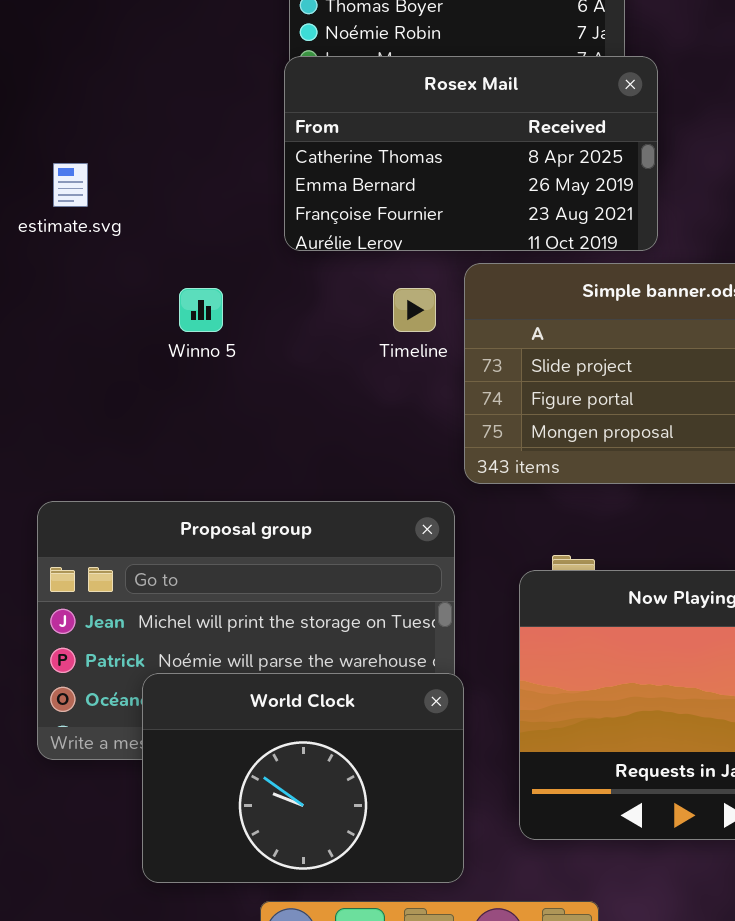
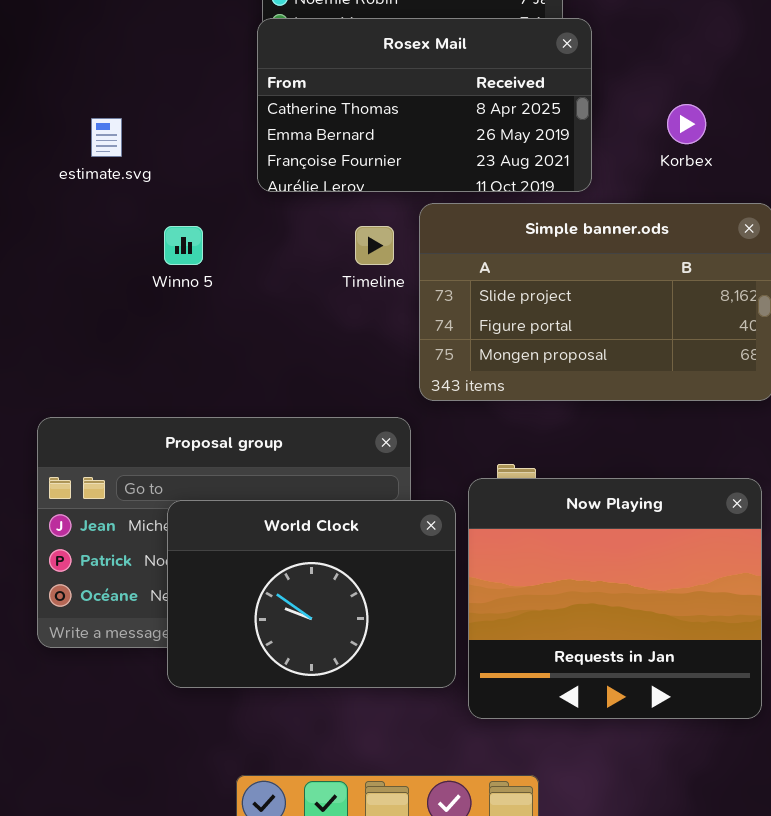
estimate.svg: [53,163,88,207] -> [91,118,122,157], moved
World Clock: [142,673,464,883] -> [167,500,456,688], moved

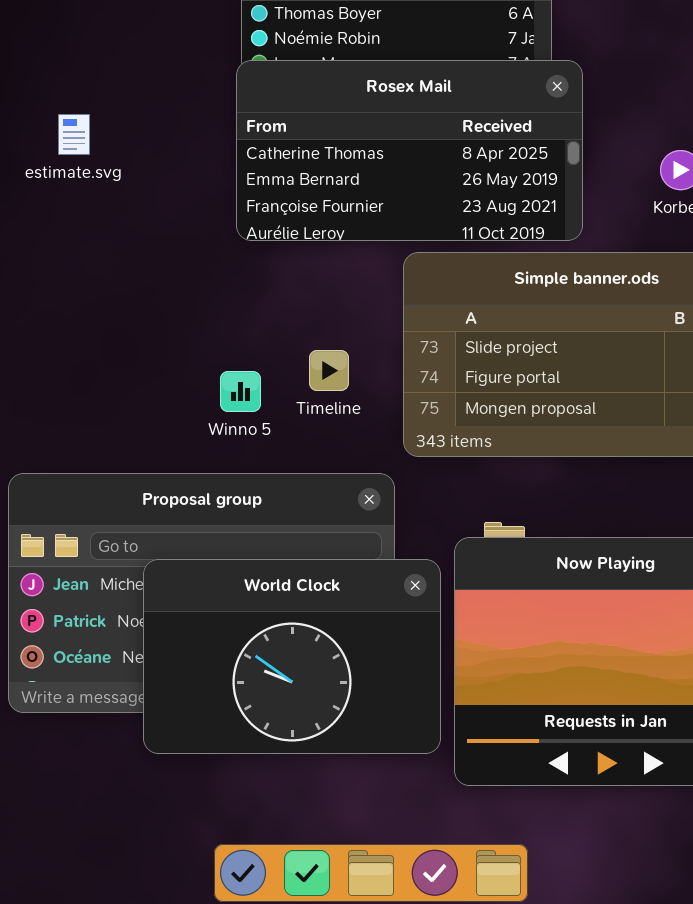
estimate.svg: [91,118,122,157] -> [58,114,90,155], moved
Winno 5: [164,226,203,265] -> [220,371,261,412], moved
Timeline: [355,226,394,265] -> [309,350,349,391], moved

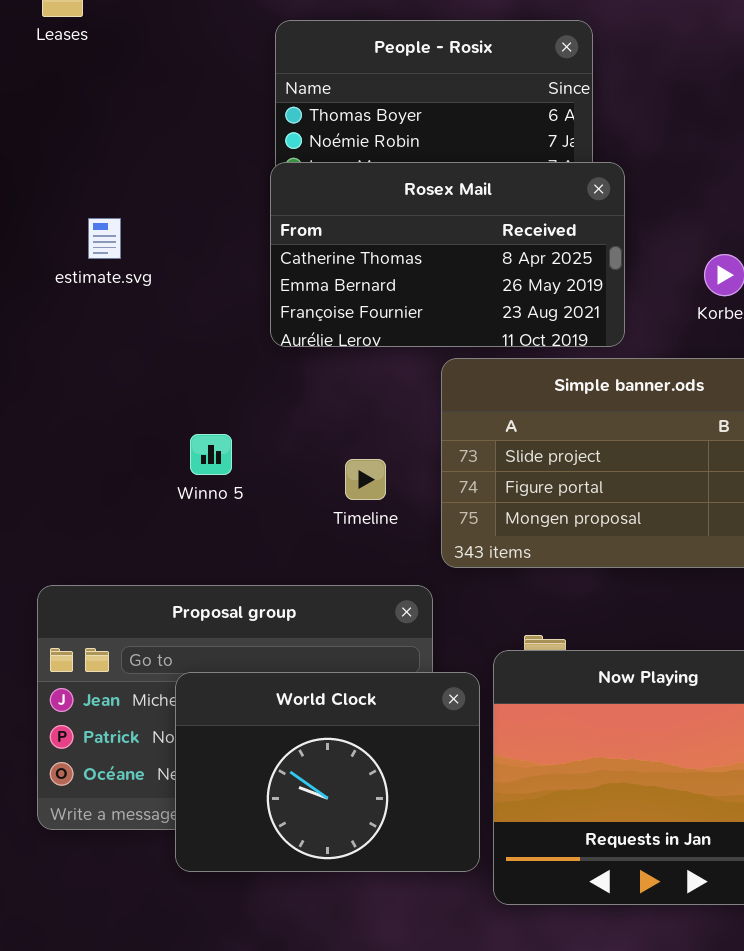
Winno 5: [220,371,261,412] -> [190,434,232,475], moved

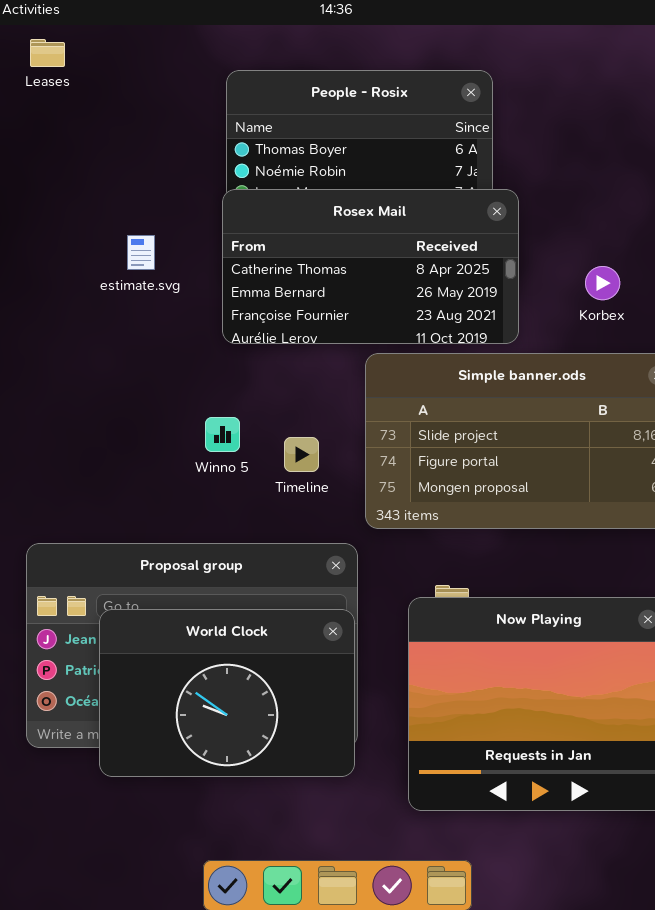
estimate.svg: [88,218,121,259] -> [127,235,155,270], moved
Winno 5: [190,434,232,475] -> [205,417,240,452], moved
World Clock: [175,672,480,872] -> [99,609,355,777], moved

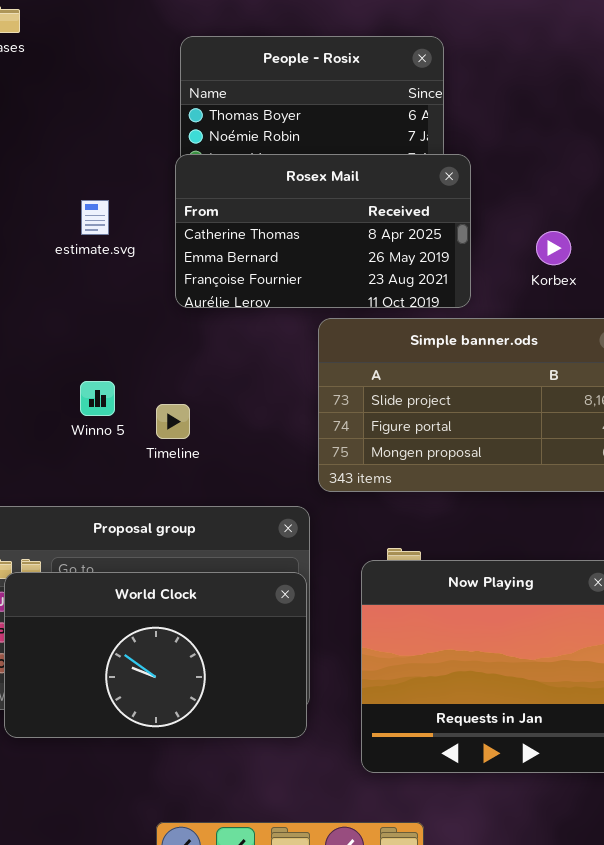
Winno 5: [205,417,240,452] -> [80,381,115,416], moved
Timeline: [284,437,319,472] -> [156,404,190,439], moved
World Clock: [99,609,355,777] -> [4,572,307,738], resized

